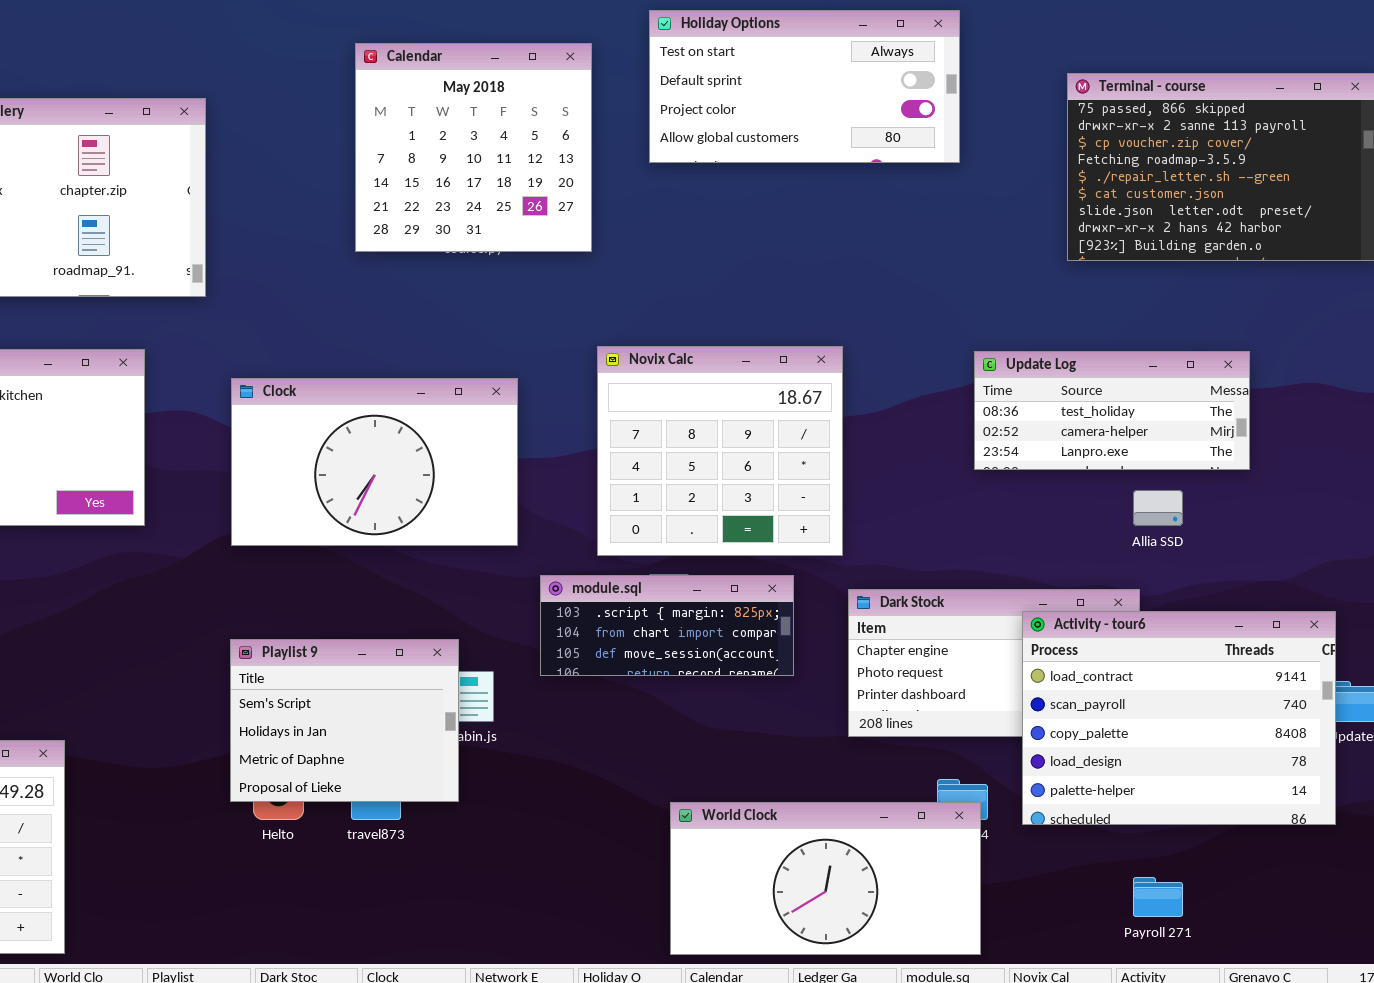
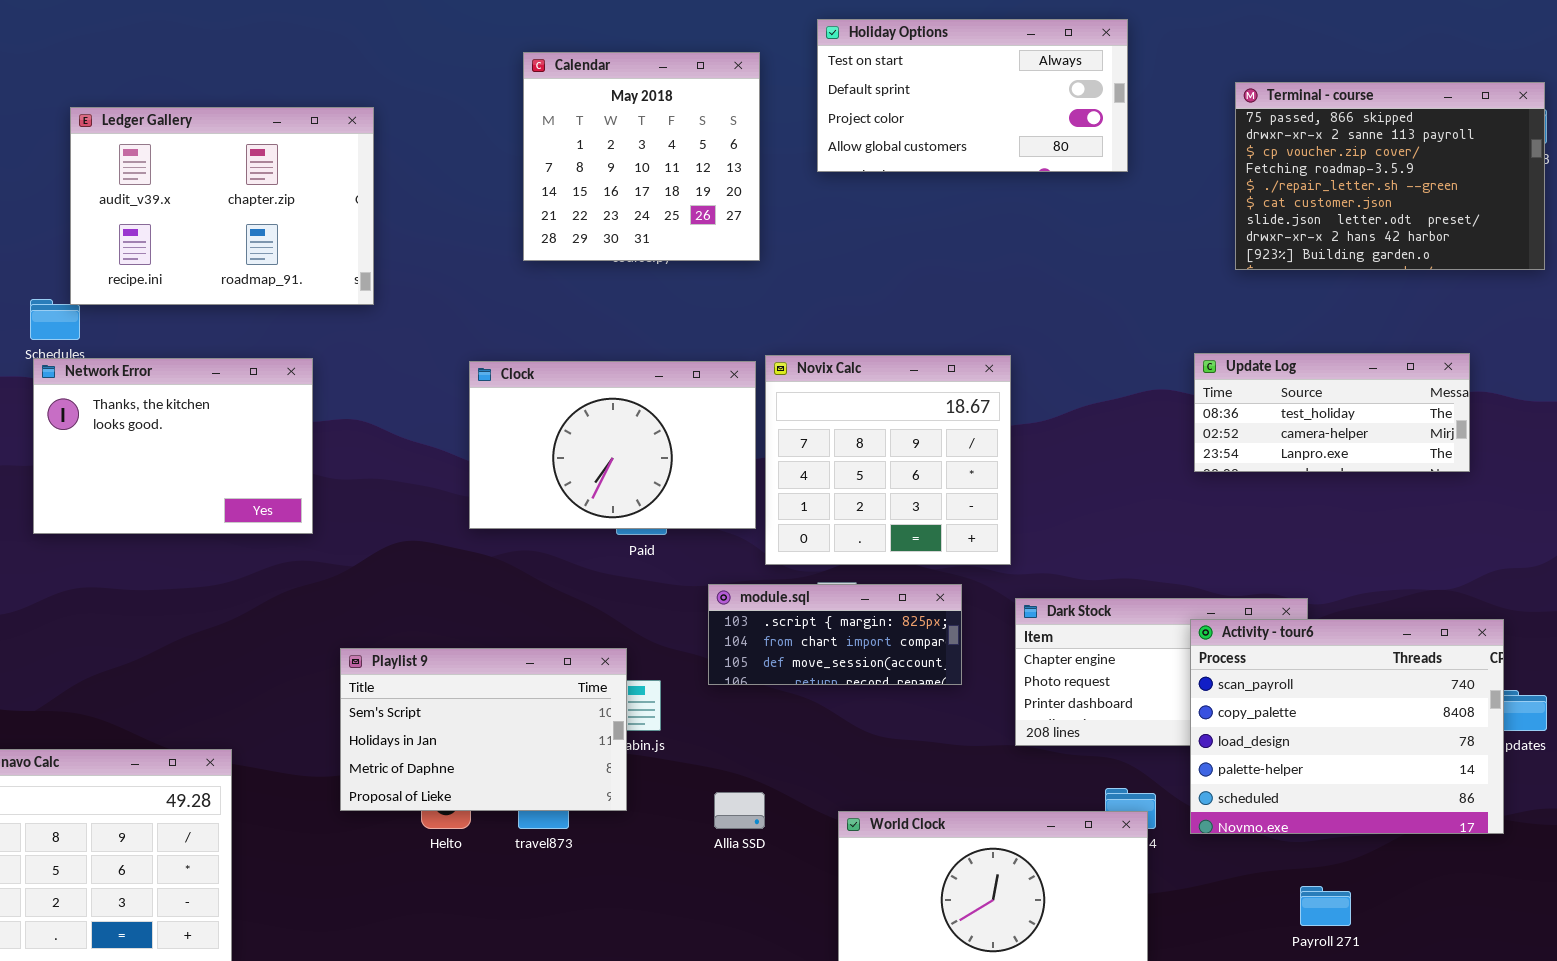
Update Log: [974,351,1250,470] -> [1194,353,1470,472], moved
Clock: [231,378,518,546] -> [469,361,756,529], moved
Allia SSD: [1133,490,1183,526] -> [714,792,765,829], moved
Activity - tour6: [1022,611,1336,825] -> [1190,619,1504,834], scrolled down 1 row
Playlist 9: [230,639,459,802] -> [340,648,627,811], resized

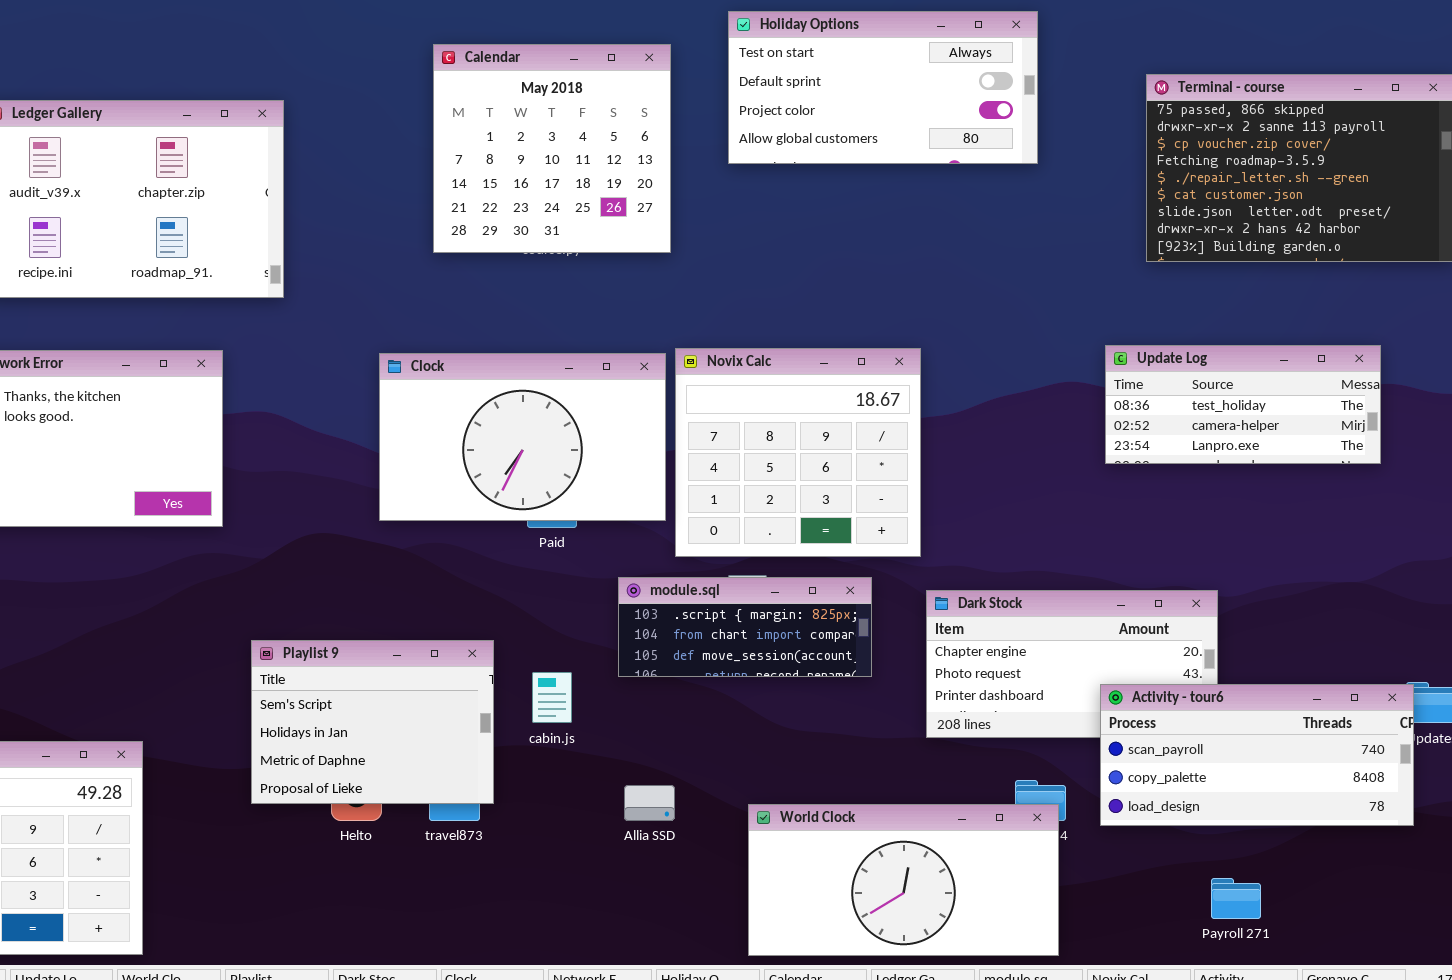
Activity - tour6: [1190,619,1504,834] -> [1100,684,1414,826], resized
Playlist 9: [340,648,627,811] -> [251,640,494,804], resized

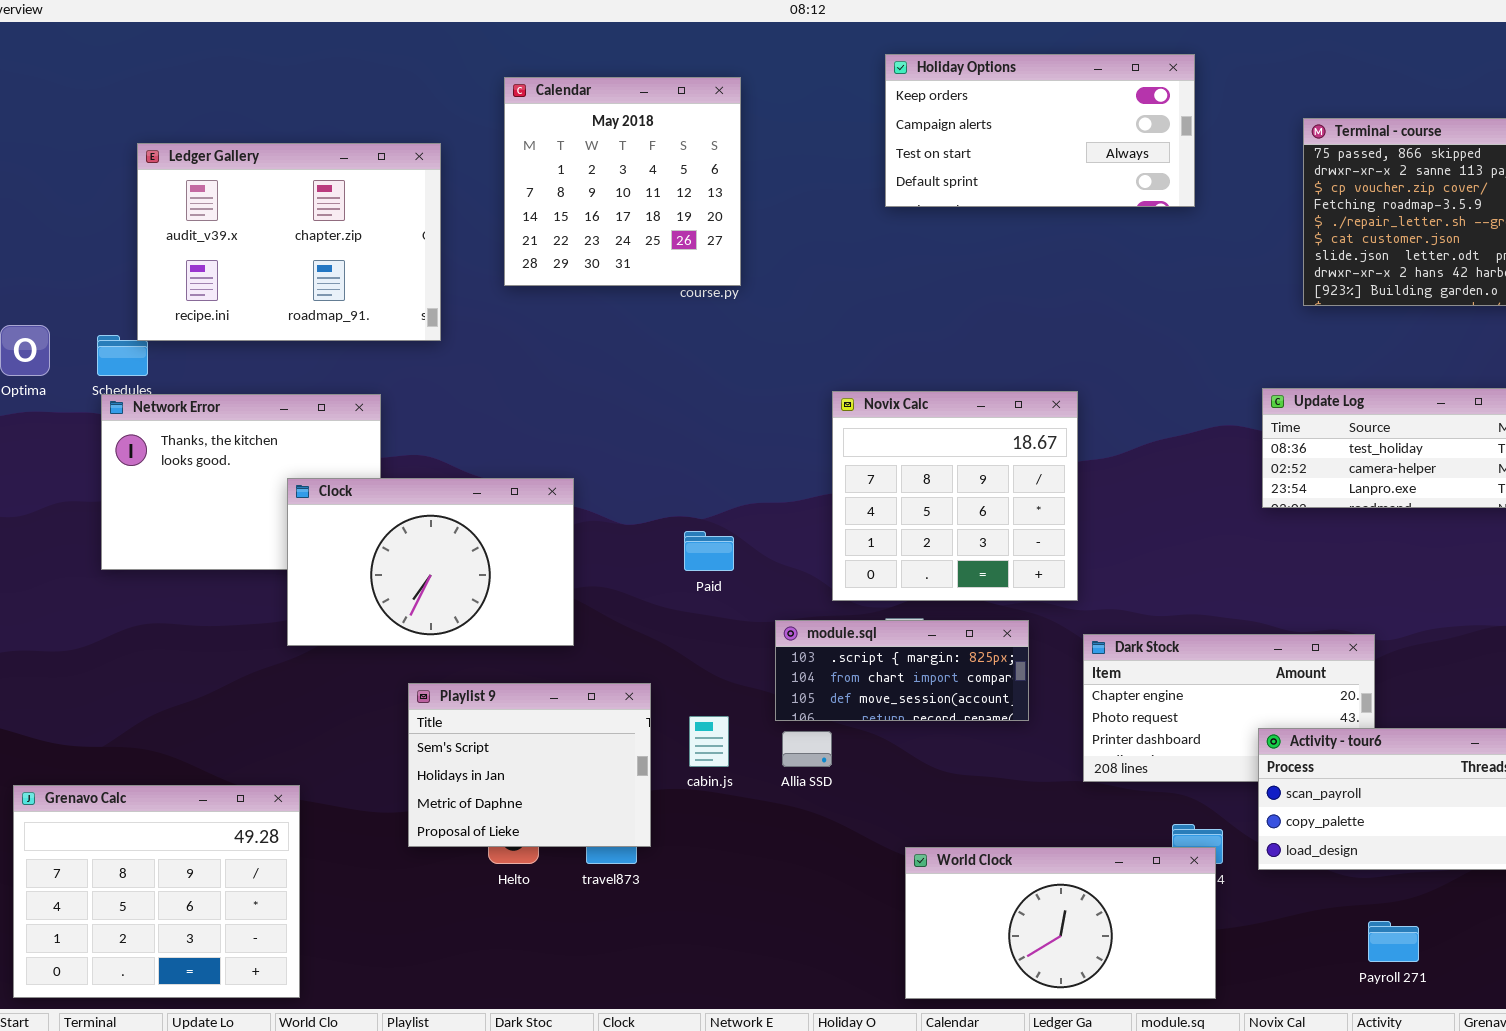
Holiday Options: [728,11,1038,164] -> [885,54,1195,207], scrolled up 2 rows
Calendar: [433,44,671,253] -> [504,77,741,286], moved
Clock: [379,353,666,521] -> [287,478,574,646], moved
Allia SSD: [624,785,675,821] -> [782,731,832,767], moved

